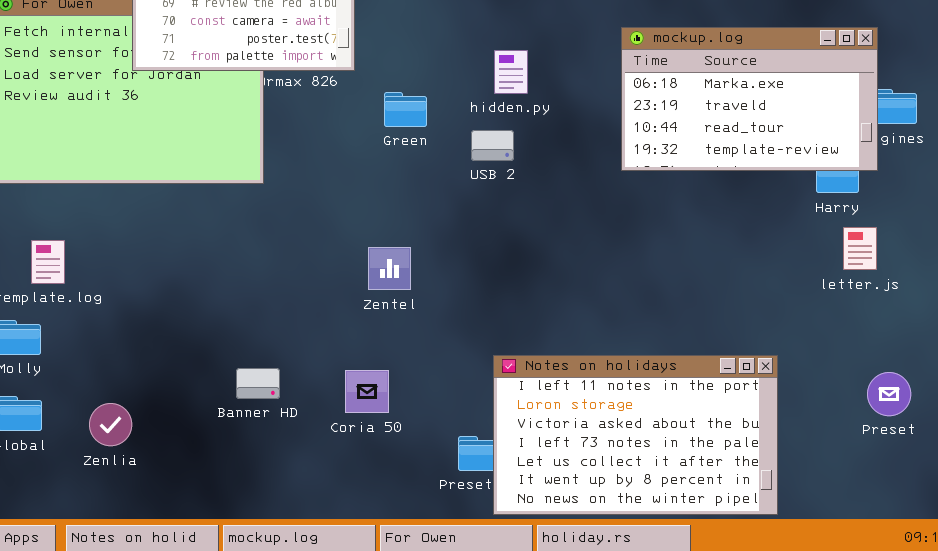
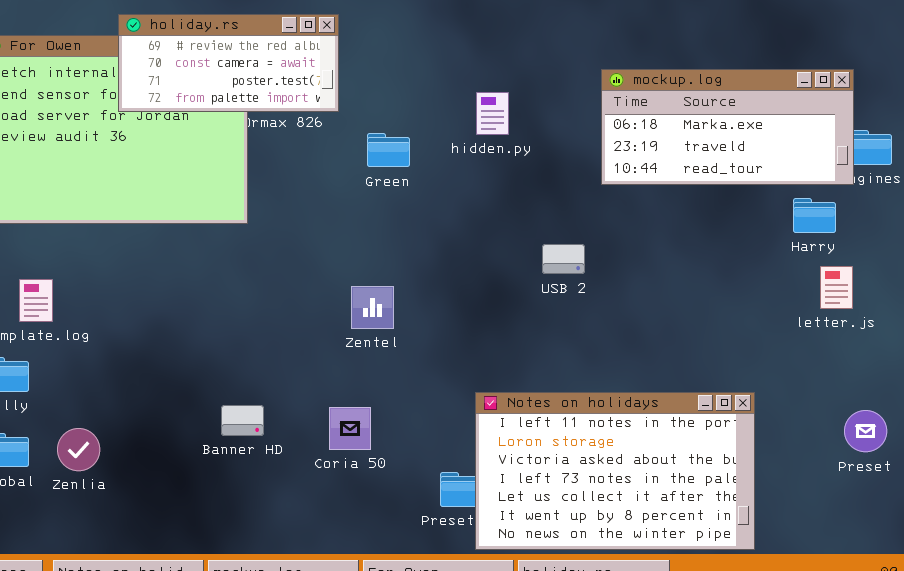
mockup.log: [621,27,878,171] -> [601,69,854,185], resized
USB 2: [471,130,514,161] -> [542,244,585,274], moved
Zenlia: [89,403,132,446] -> [57,428,100,471], moved

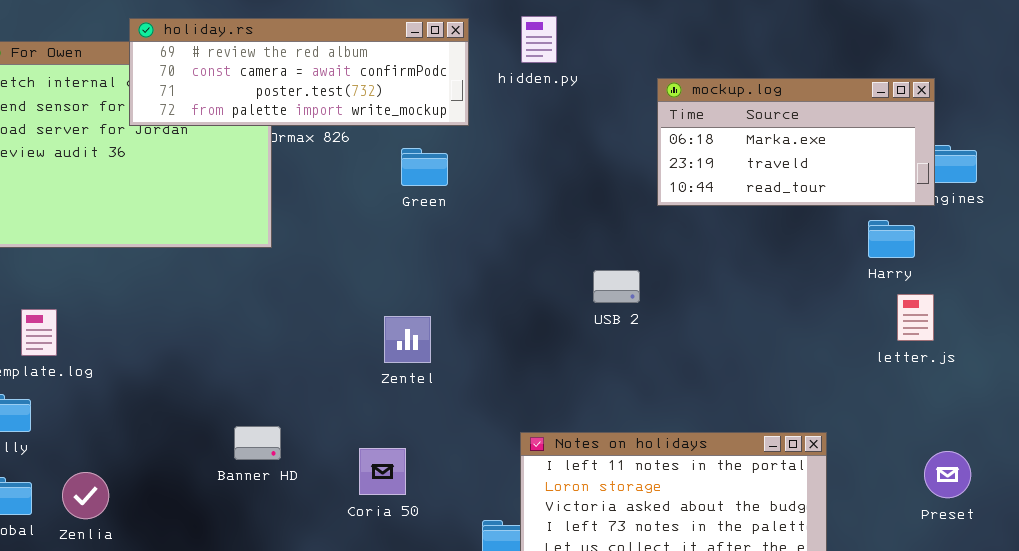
holiday.rs: [118,14,339,112] -> [129,18,469,126], resized
hidden.py: [476,92,509,135] -> [521,16,557,63], moved
Banner HD: [221,405,264,436] -> [234,426,281,460], moved

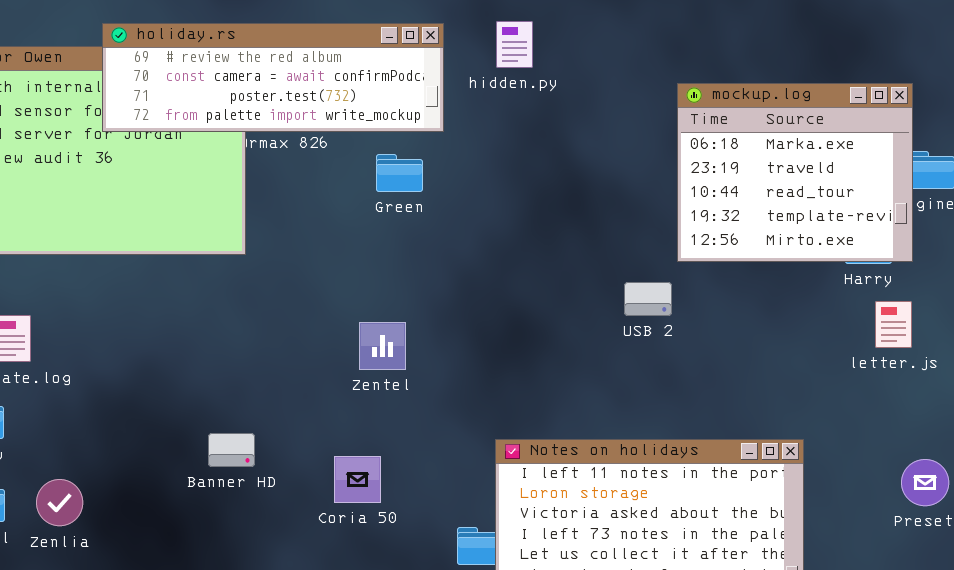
mockup.log: [657,78,935,206] -> [677,83,913,262], resized
USB 2: [593,270,640,303] -> [624,282,672,316], moved

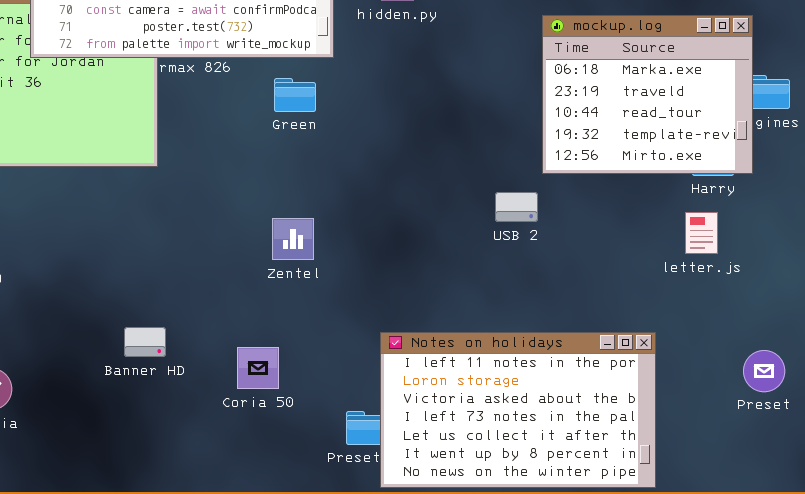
letter.js: [875,301,912,348] -> [685,212,718,254], moved
Zentel: [359,322,406,370] -> [272,218,314,260], moved

